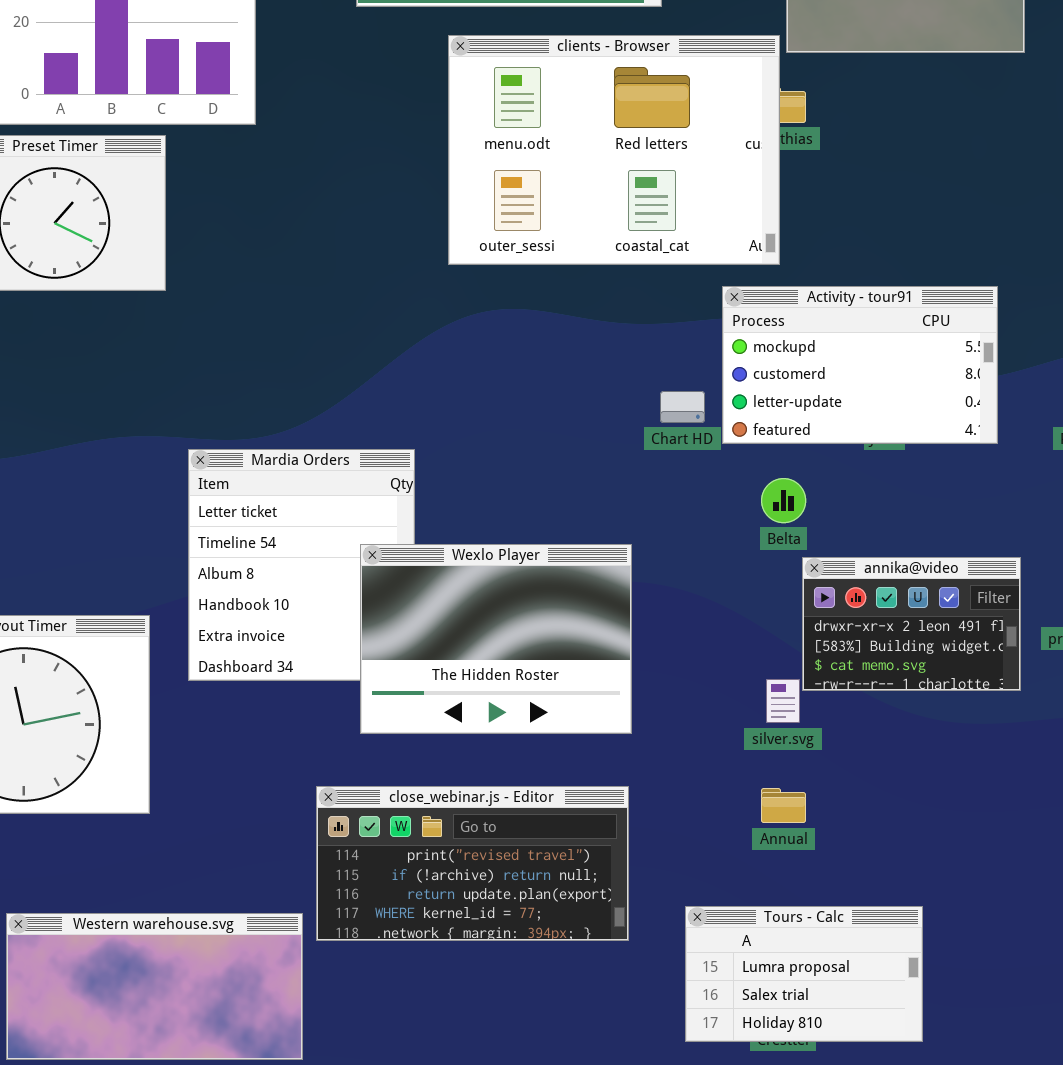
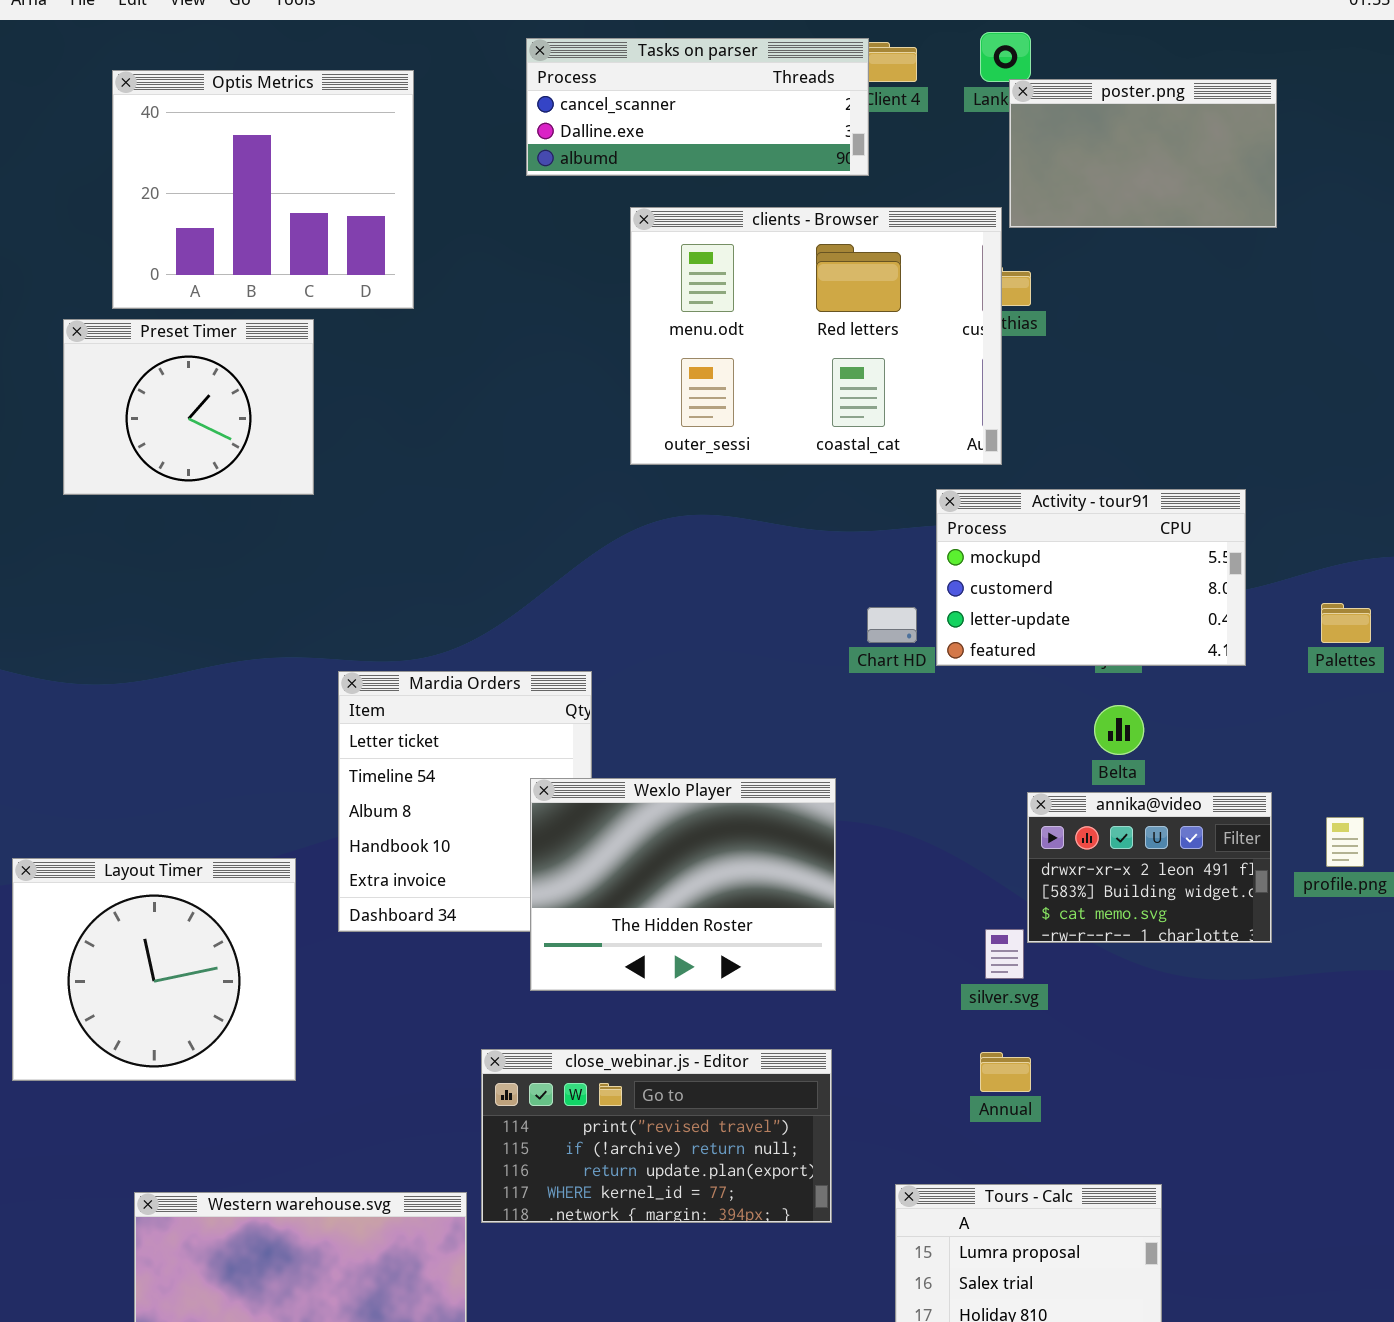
Belta: [761,478,806,523] -> [1094,705,1144,755], moved

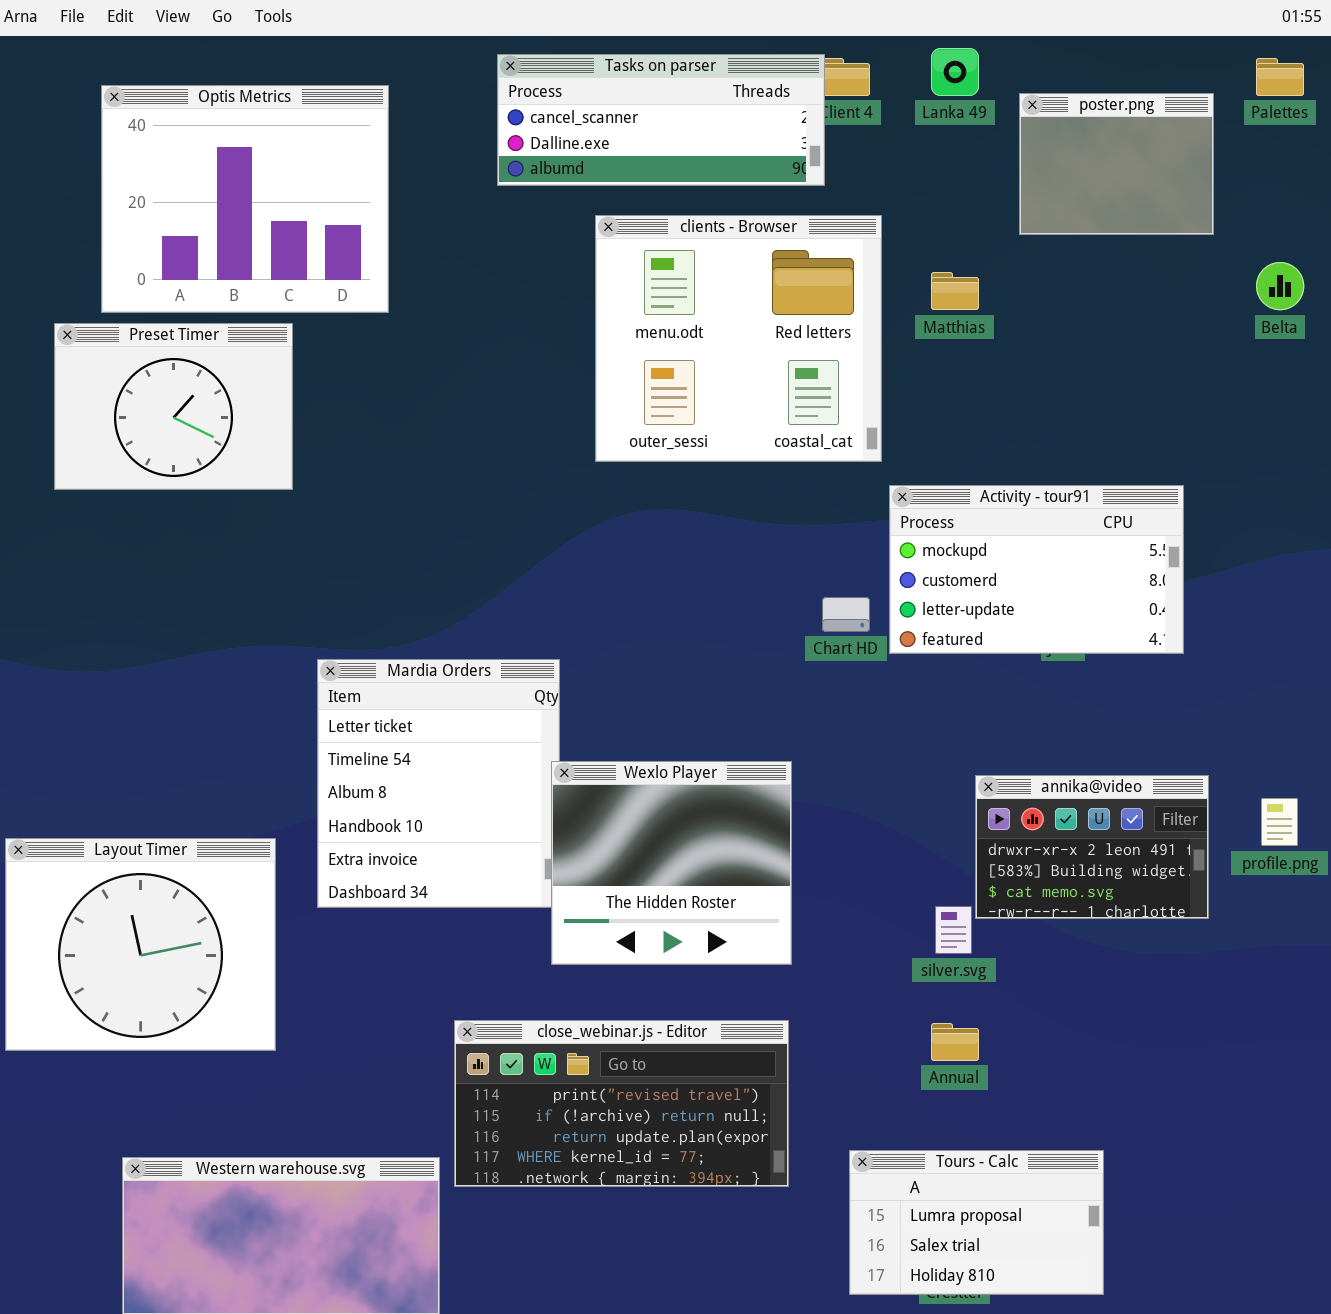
poster.png: [1009,79,1277,228] -> [1019,93,1214,235], resized
clients - Browser: [630,207,1002,465] -> [595,215,882,462], resized
Palettes: [1321,603,1371,643] -> [1256,58,1304,96], moved
Belta: [1094,705,1144,755] -> [1256,262,1304,310], moved
Wexlo Player: [530,778,836,991] -> [551,761,792,965], resized

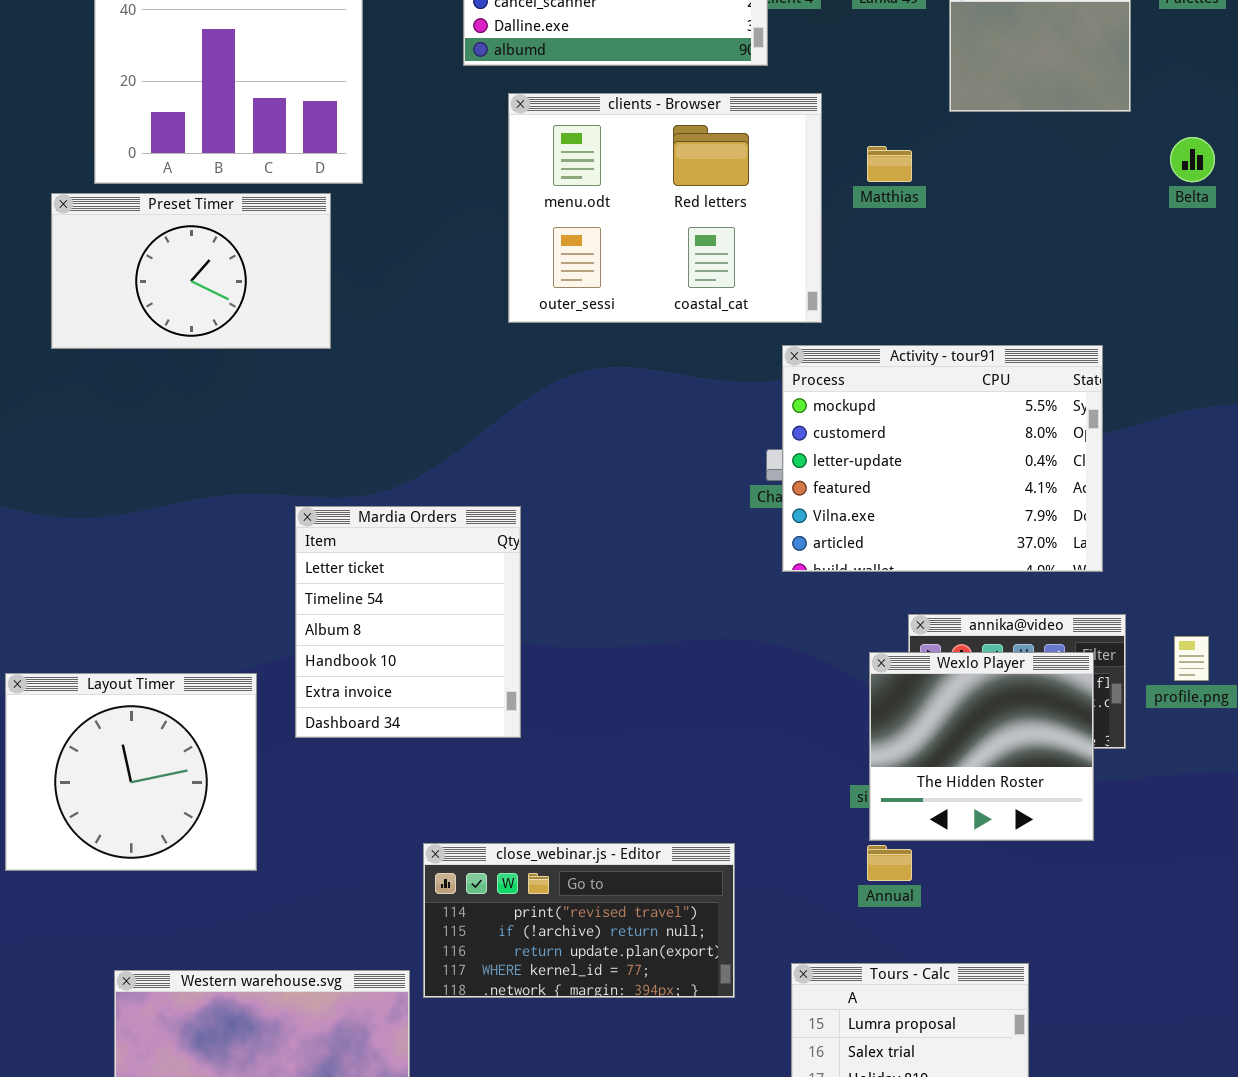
clients - Browser: [595,215,882,462] -> [508,93,822,323], resized
Preset Timer: [54,323,293,490] -> [51,193,331,349], resized
Activity - tour91: [889,485,1184,654] -> [782,345,1103,572], resized
Wexlo Player: [551,761,792,965] -> [869,652,1094,841], moved

